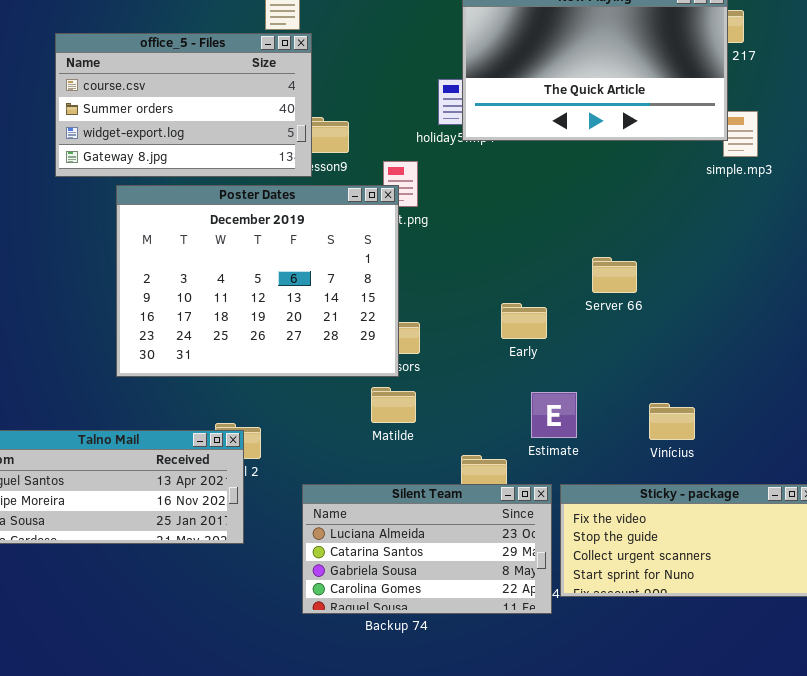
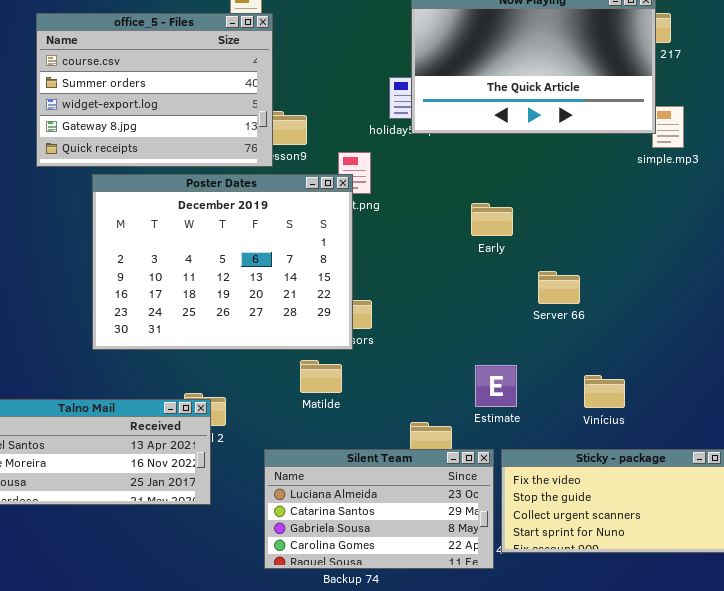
office_5 - Files: [55,33,312,177] -> [36,13,273,167], resized
Server 66: [592,257,637,293] -> [538,271,580,304], moved
Early: [501,303,547,339] -> [471,203,513,236], moved
Matilde: [371,387,416,423] -> [300,360,342,393], moved

